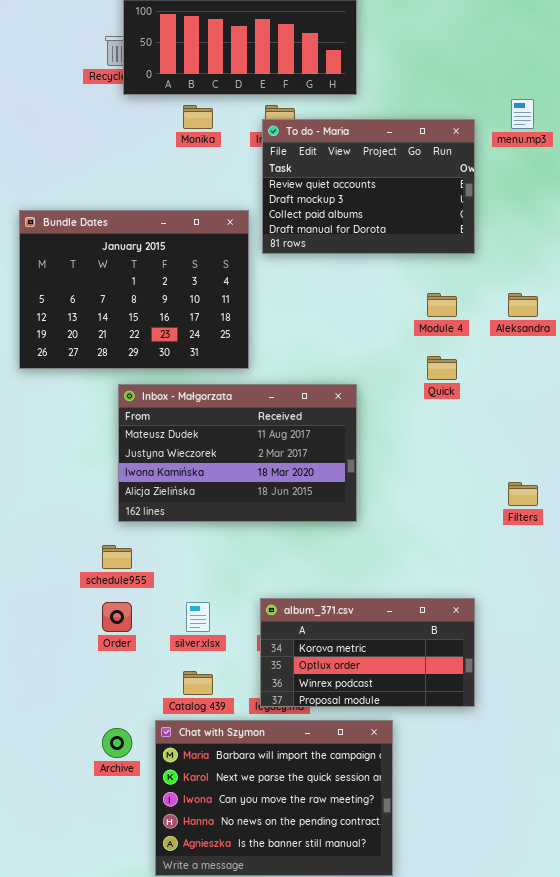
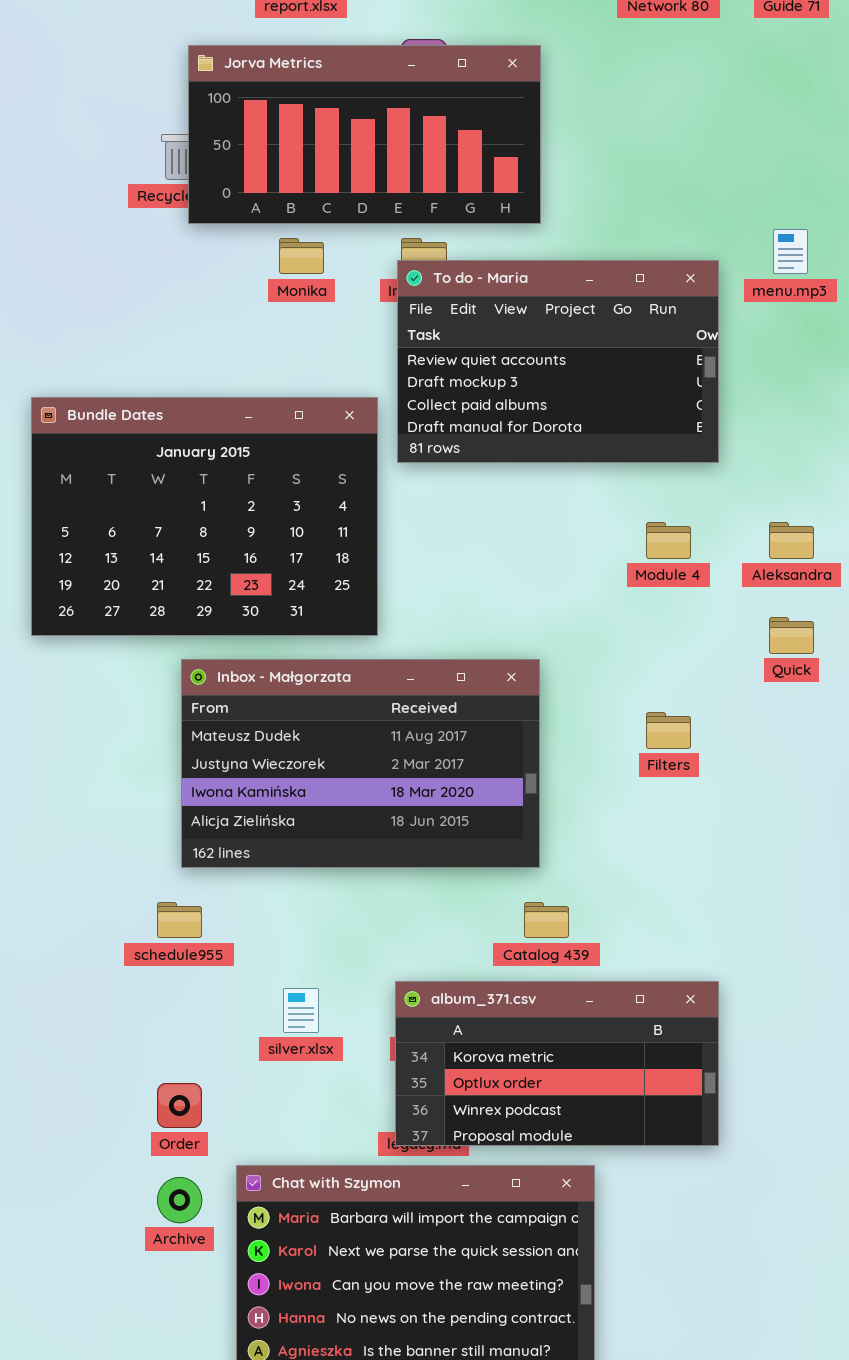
Quick: [427,356,457,380] -> [769,617,814,654], moved
Filters: [508,482,538,506] -> [646,712,691,749], moved
Order: [102,602,132,632] -> [157,1083,202,1128], moved
Catalog 439: [183,671,213,695] -> [524,902,569,938], moved

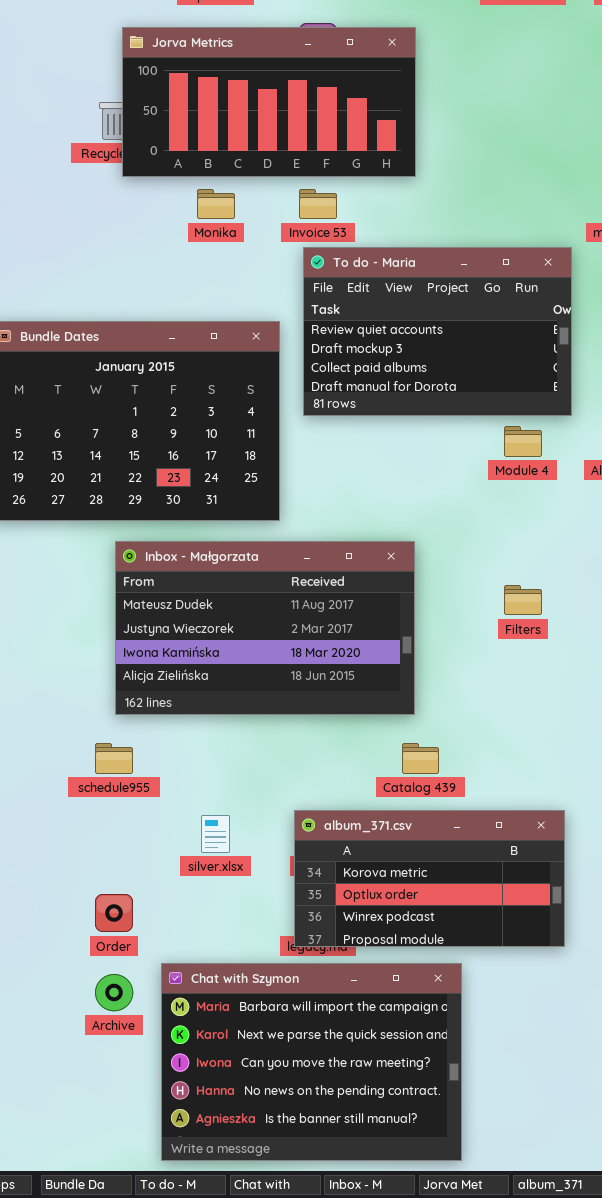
To do - Maria: [397,260,719,463] -> [303,247,572,416], moved

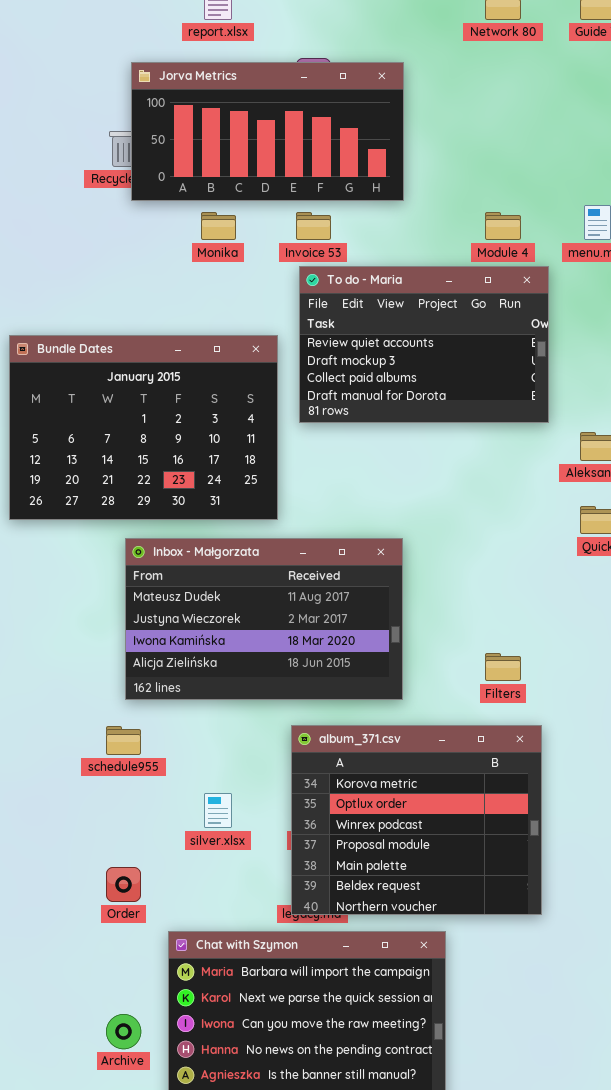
Module 4: [504,426,542,457] -> [485,212,521,240], moved
Filters: [504,585,542,615] -> [485,653,521,681], moved
album_371.csv: [294,810,565,947] -> [291,725,542,915], resized
Archive: [95,974,133,1011] -> [106,1014,141,1049], moved

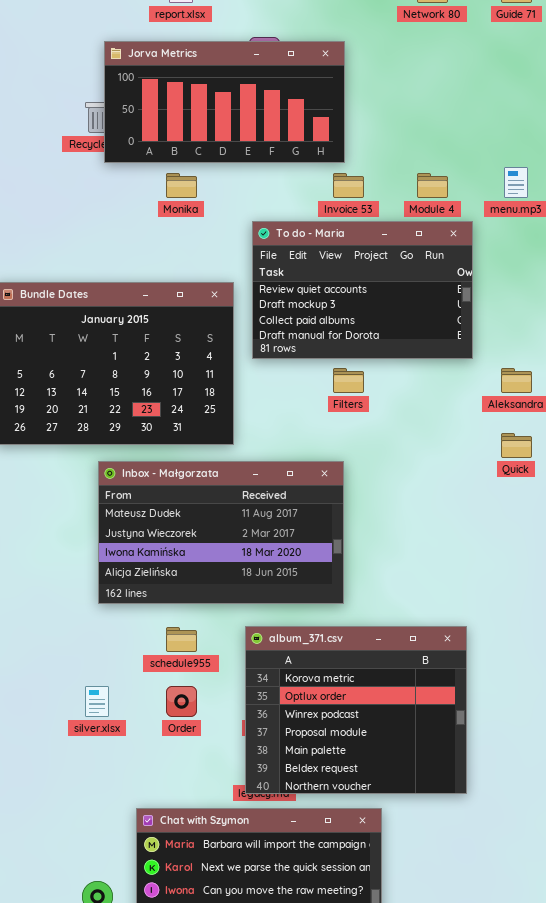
Invoice 53: [296,212,331,240] -> [333,173,364,198], moved
Filters: [485,653,521,681] -> [333,368,364,393], moved
schedule955: [106,726,141,755] -> [166,627,197,652], moved
silver.xlsx: [204,793,232,828] -> [85,686,109,717], moved
Order: [106,867,141,902] -> [166,686,197,717], moved

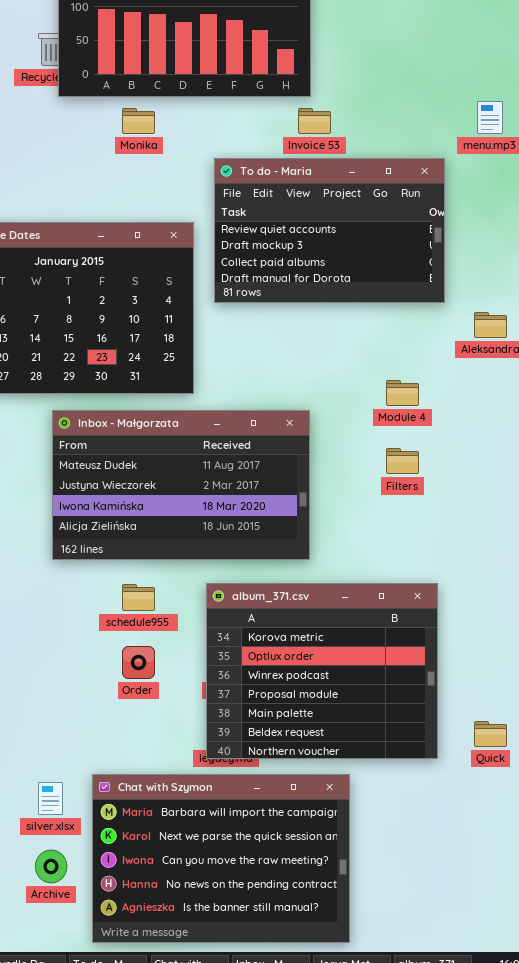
Module 4: [417,173,448,198] -> [386,380,419,406], moved
Filters: [333,368,364,393] -> [386,448,419,474], moved
Quick: [501,433,532,458] -> [474,721,507,747], moved
silver.xlsx: [85,686,109,717] -> [38,782,63,815], moved

